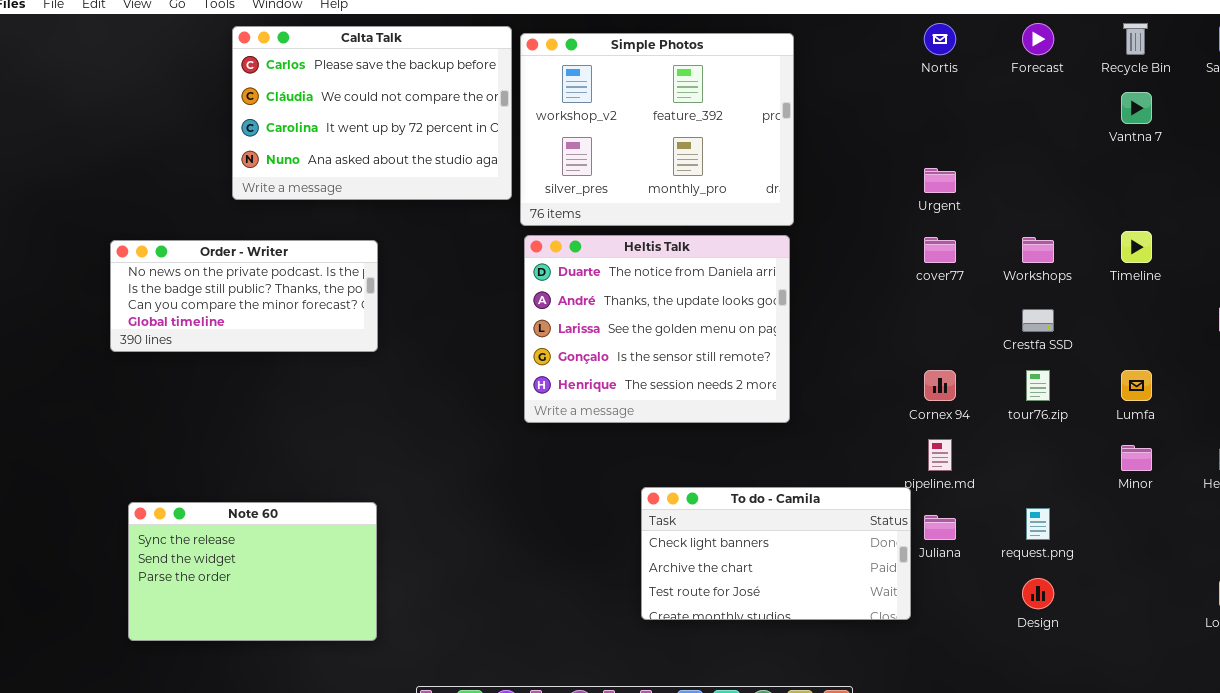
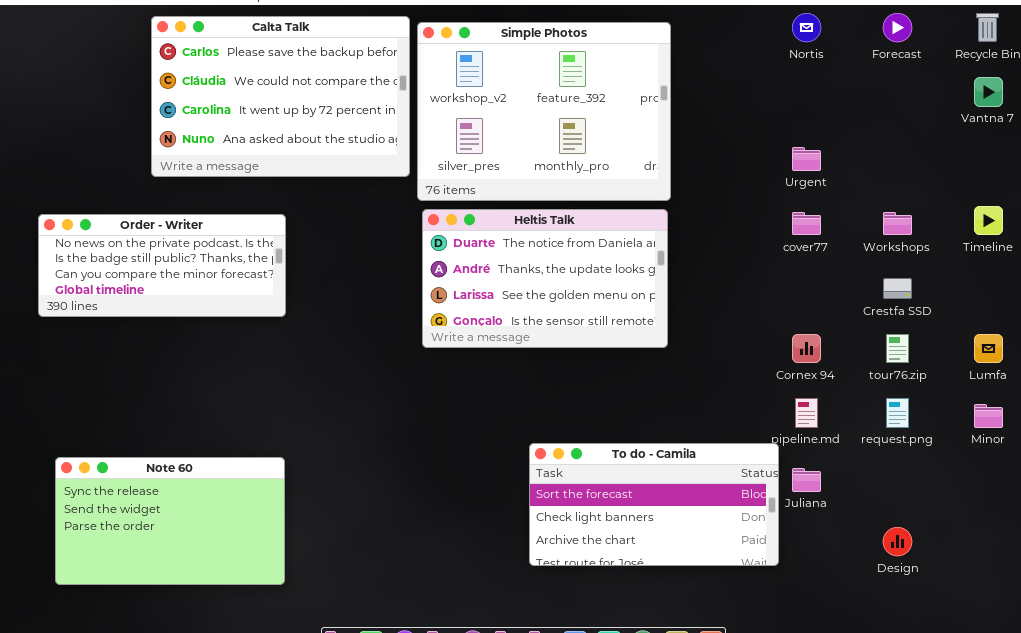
Heltis Talk: [524,235,790,423] -> [422,209,668,348], resized
To do - Camila: [641,487,911,620] -> [529,443,779,566], scrolled up 1 row
request.png: [1026,508,1050,540] -> [886,398,909,428], moved

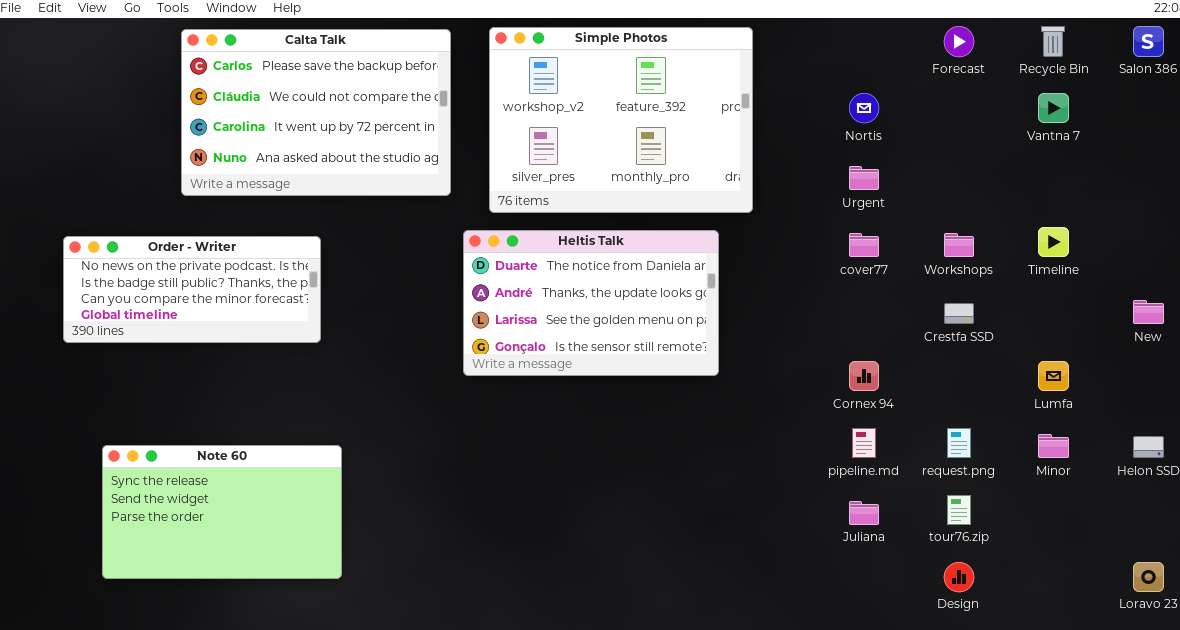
Nortis: [792,13,821,42] -> [849,93,879,123], moved
Simple Photos: [417,22,671,201] -> [489,27,753,213], moved
tour76.zip: [886,334,909,363] -> [947,495,971,525], moved
To do - Camila: [529,443,779,566] -> none, closed
Note 60: [55,457,285,585] -> [102,445,342,579], moved

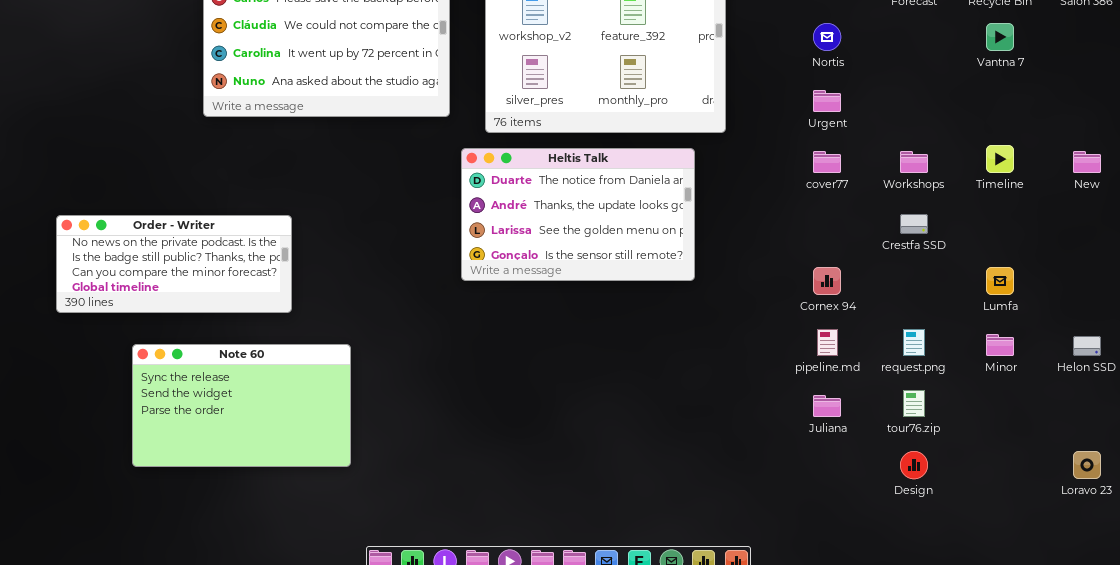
Order - Writer: [63,236,321,343] -> [56,215,292,313], moved
New: [1133,300,1164,324] -> [1073,151,1101,173], moved

